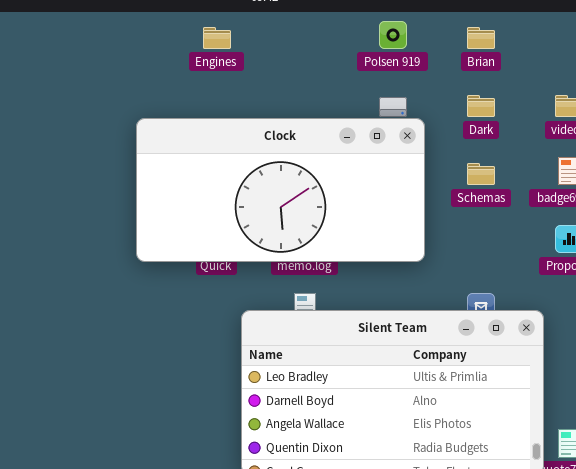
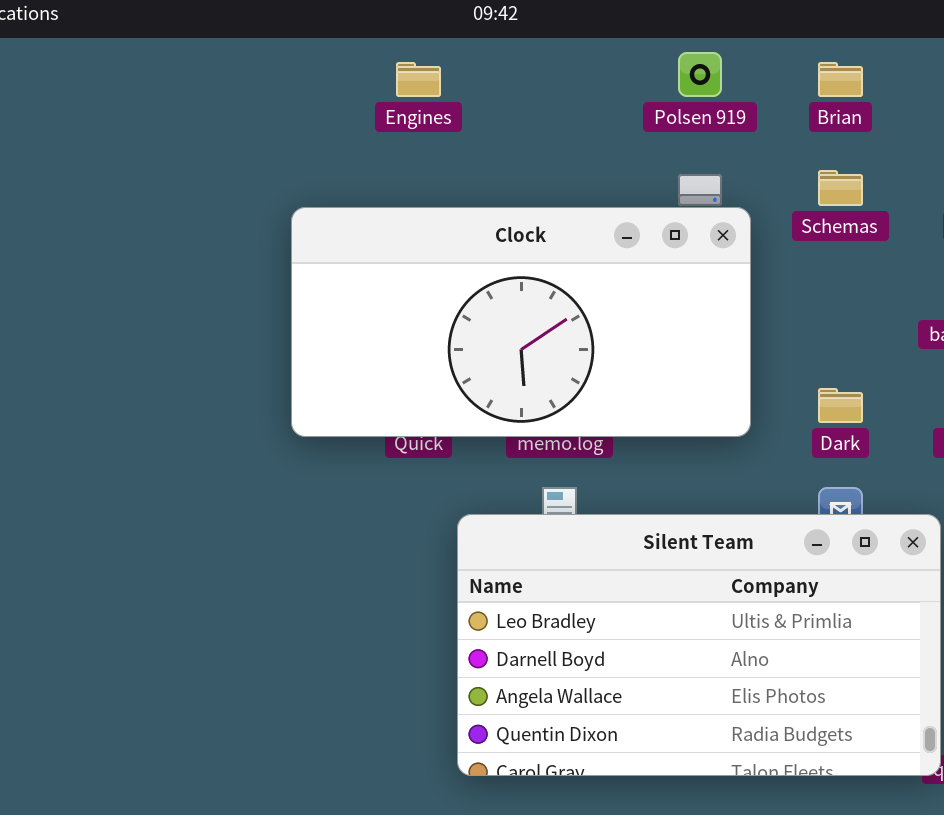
Dark: [467,95,495,117] -> [818,388,863,423], moved
Schemas: [467,163,495,185] -> [818,170,863,206], moved

